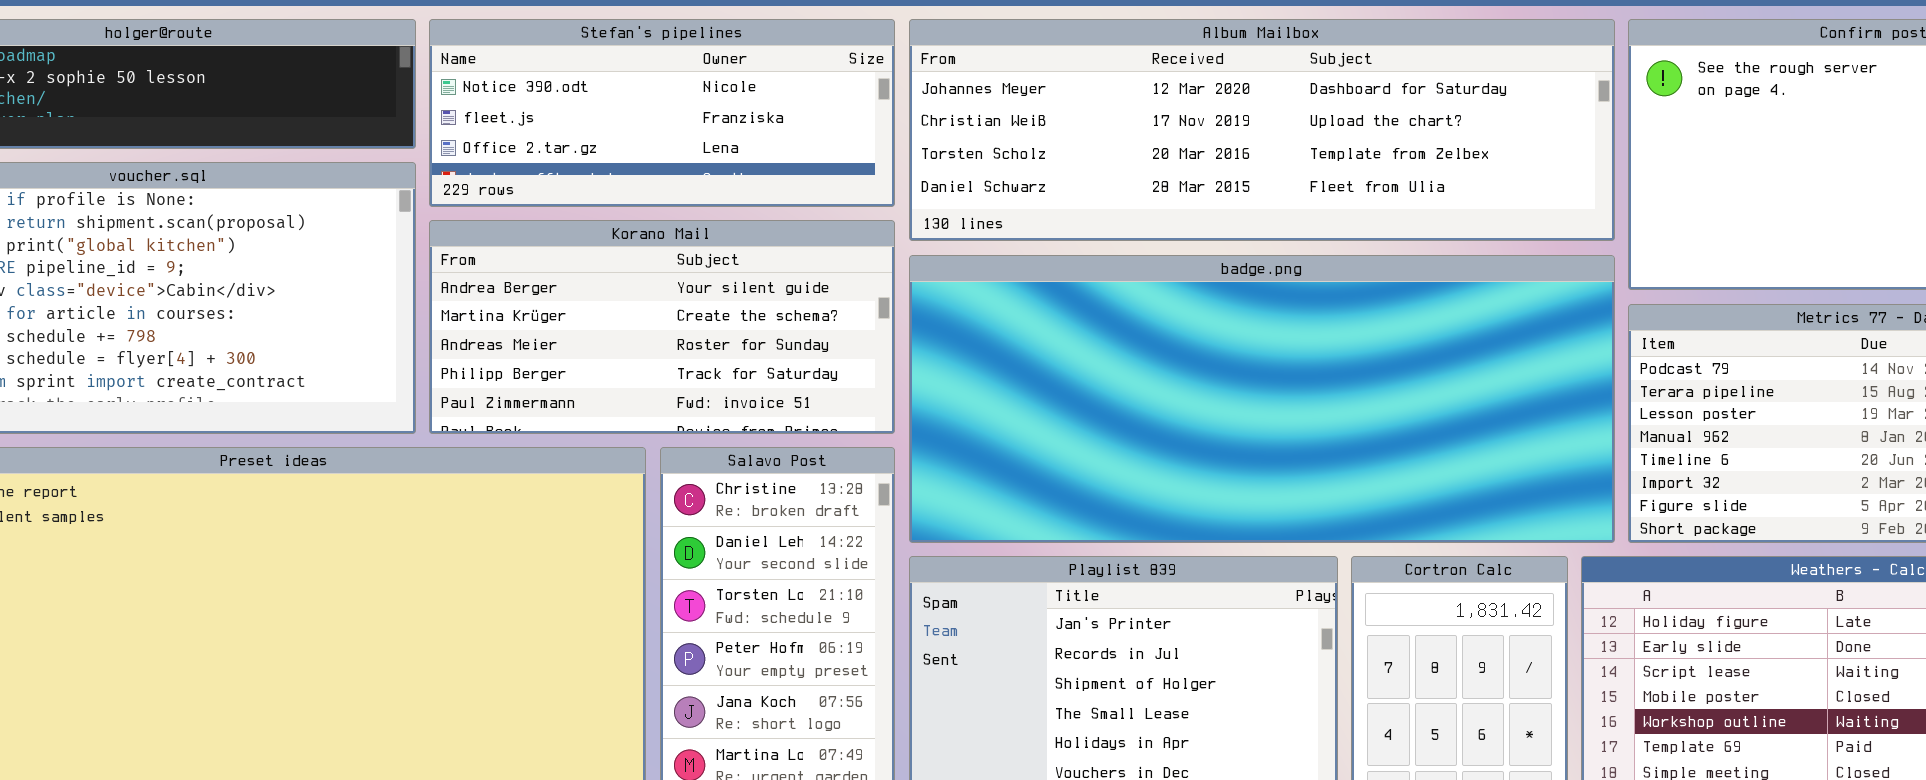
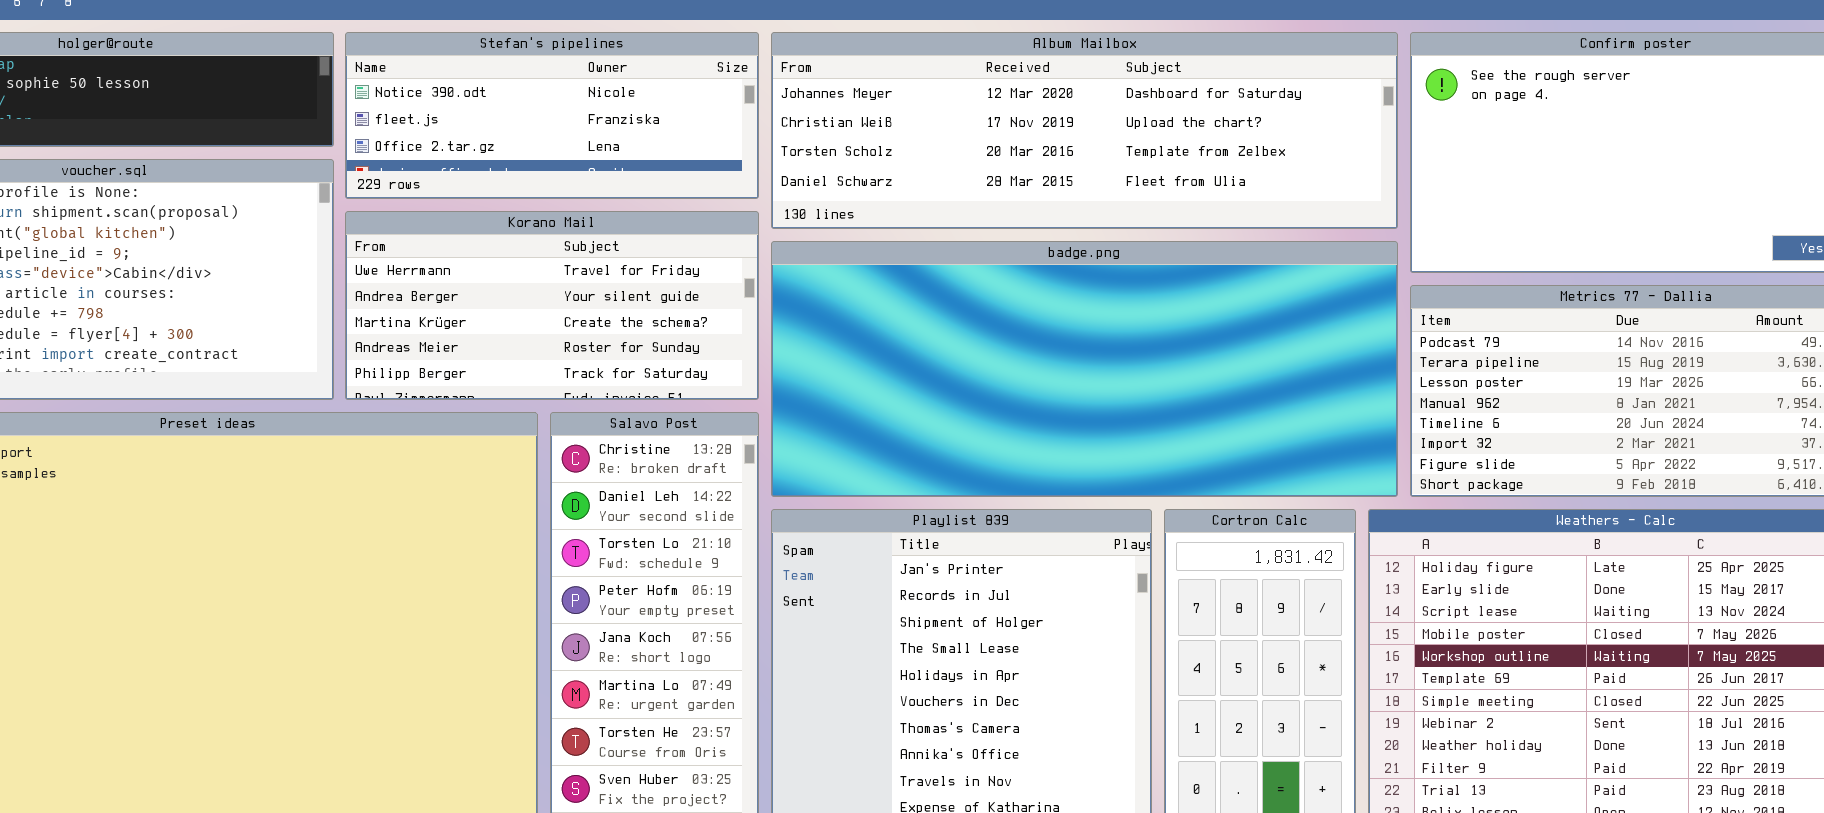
Korano Mail: [429,220,895,434] -> [345,211,759,400], scrolled up 1 row

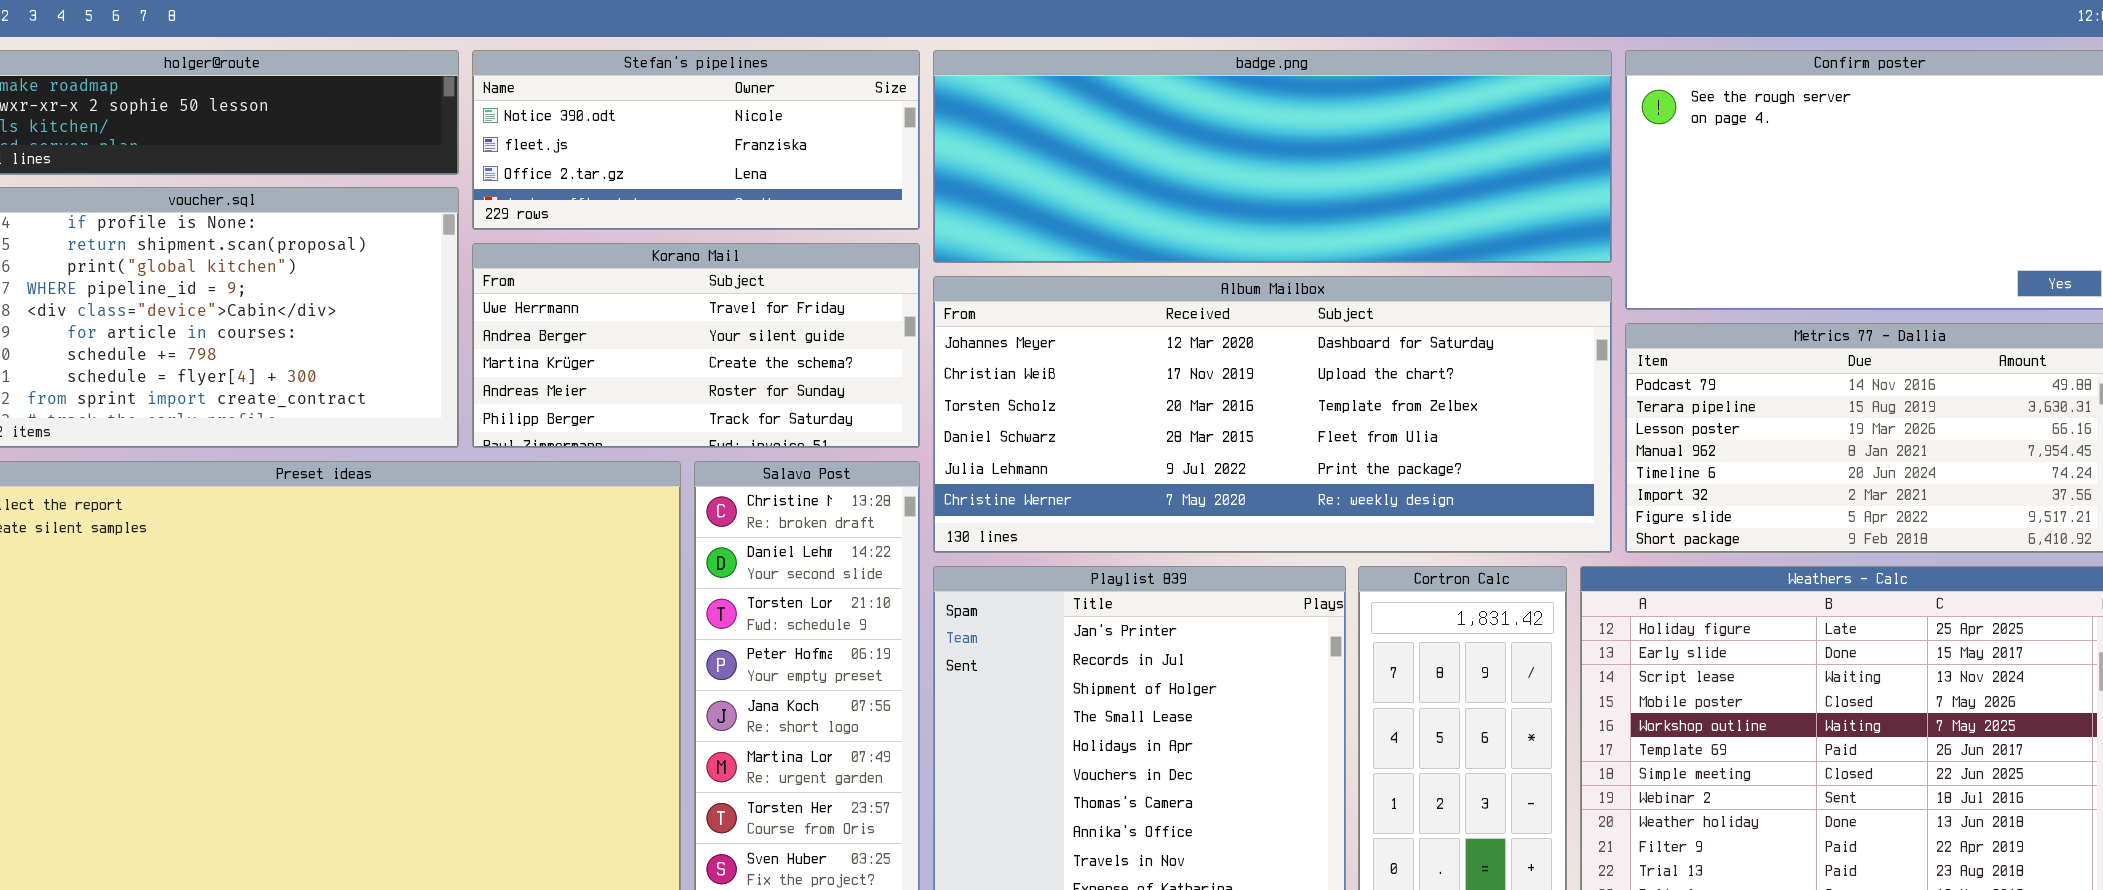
Album Mailbox: [771,32,1398,229] -> [933,276,1612,553], moved, resized
badge.png: [771,241,1398,497] -> [933,50,1612,263], moved, resized

